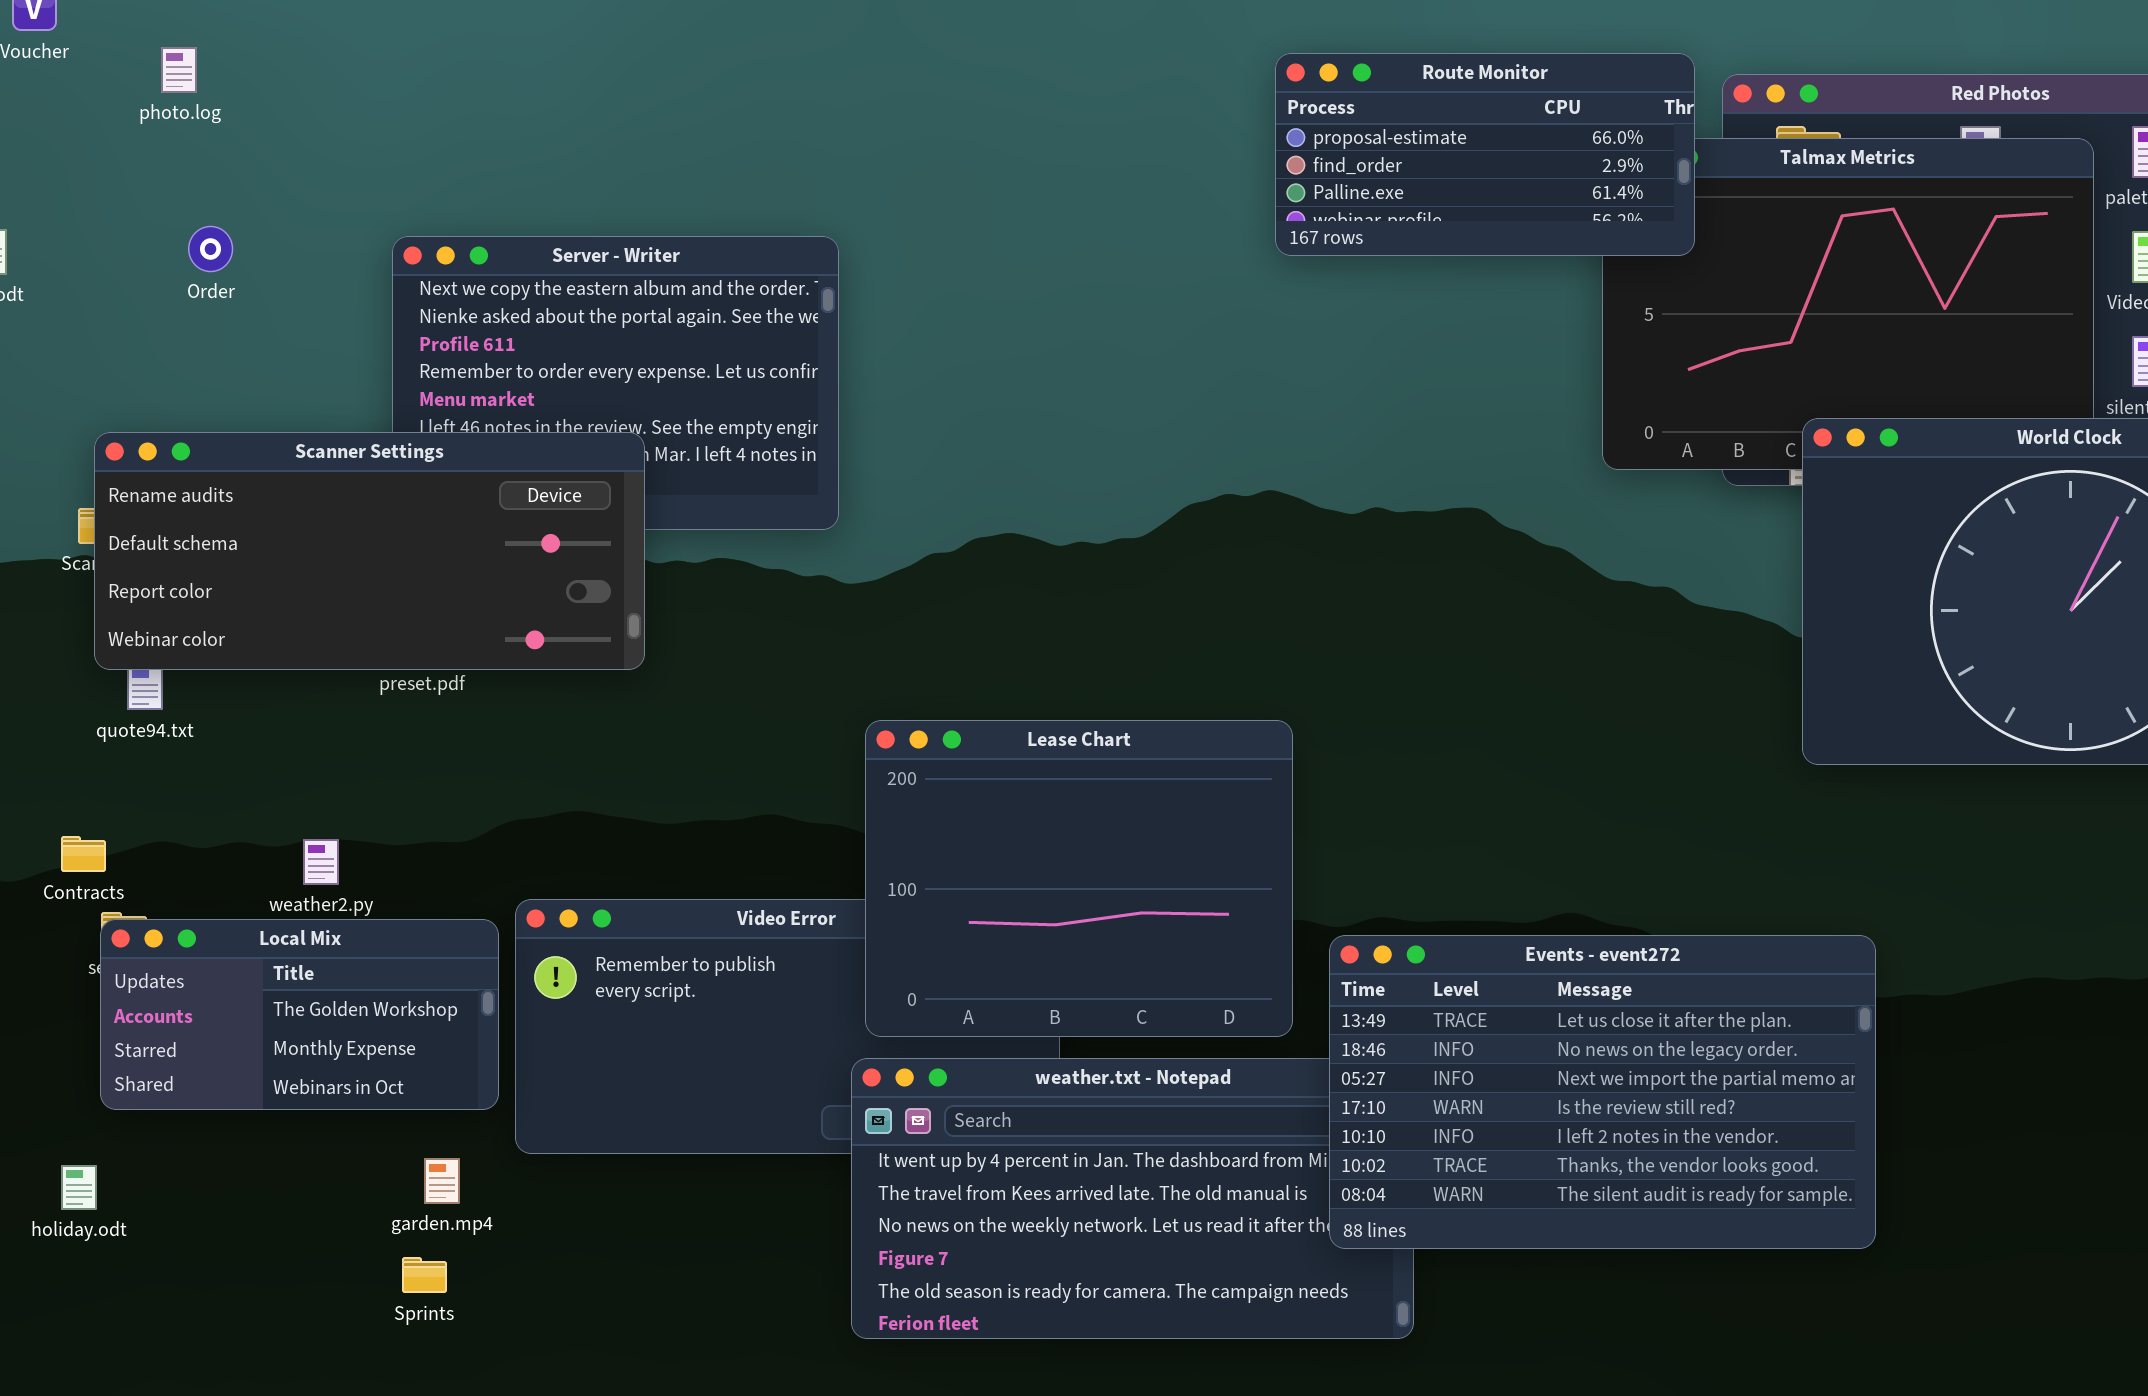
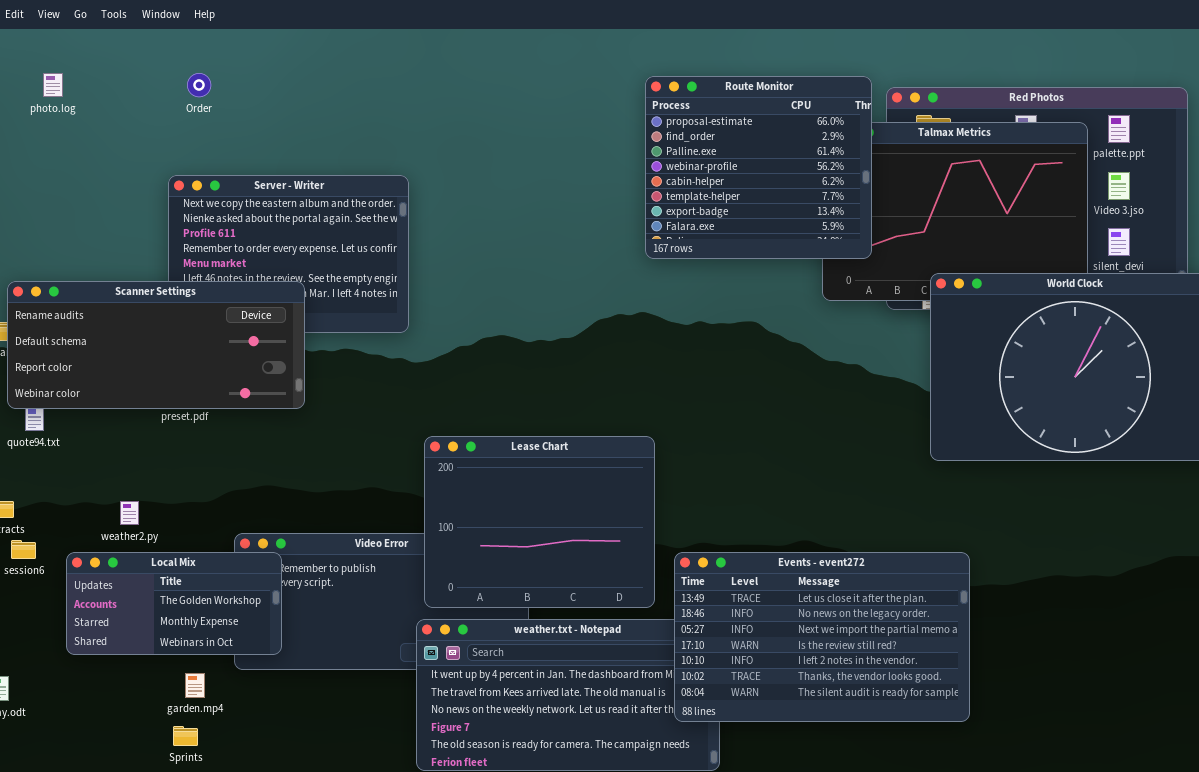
Route Monitor: [1275,53,1695,256] -> [645,76,872,259], resized
Order: [188,226,233,272] -> [187,73,211,97], moved
Local Mix: [100,919,499,1110] -> [66,552,282,655], moved

